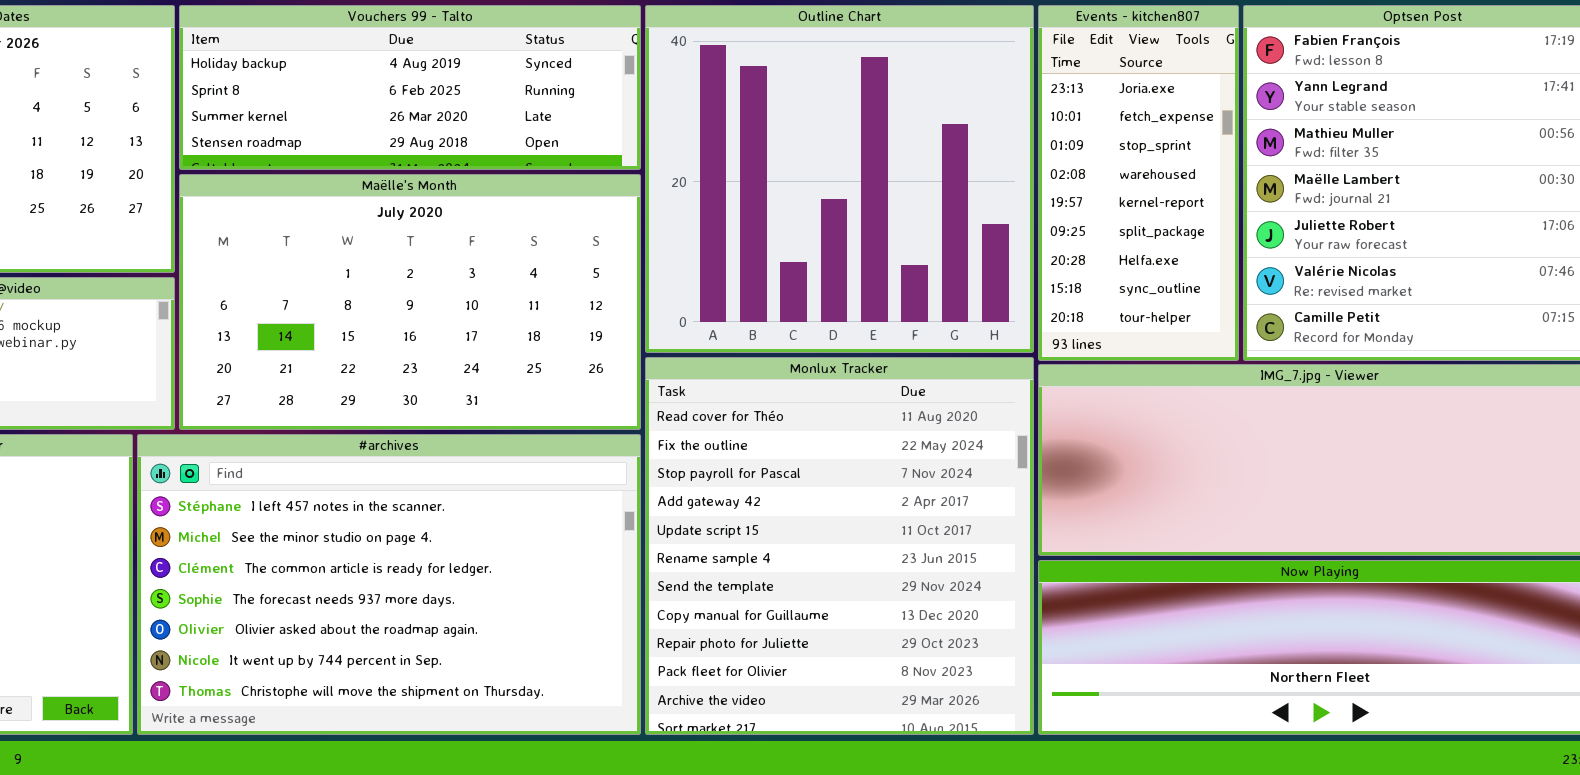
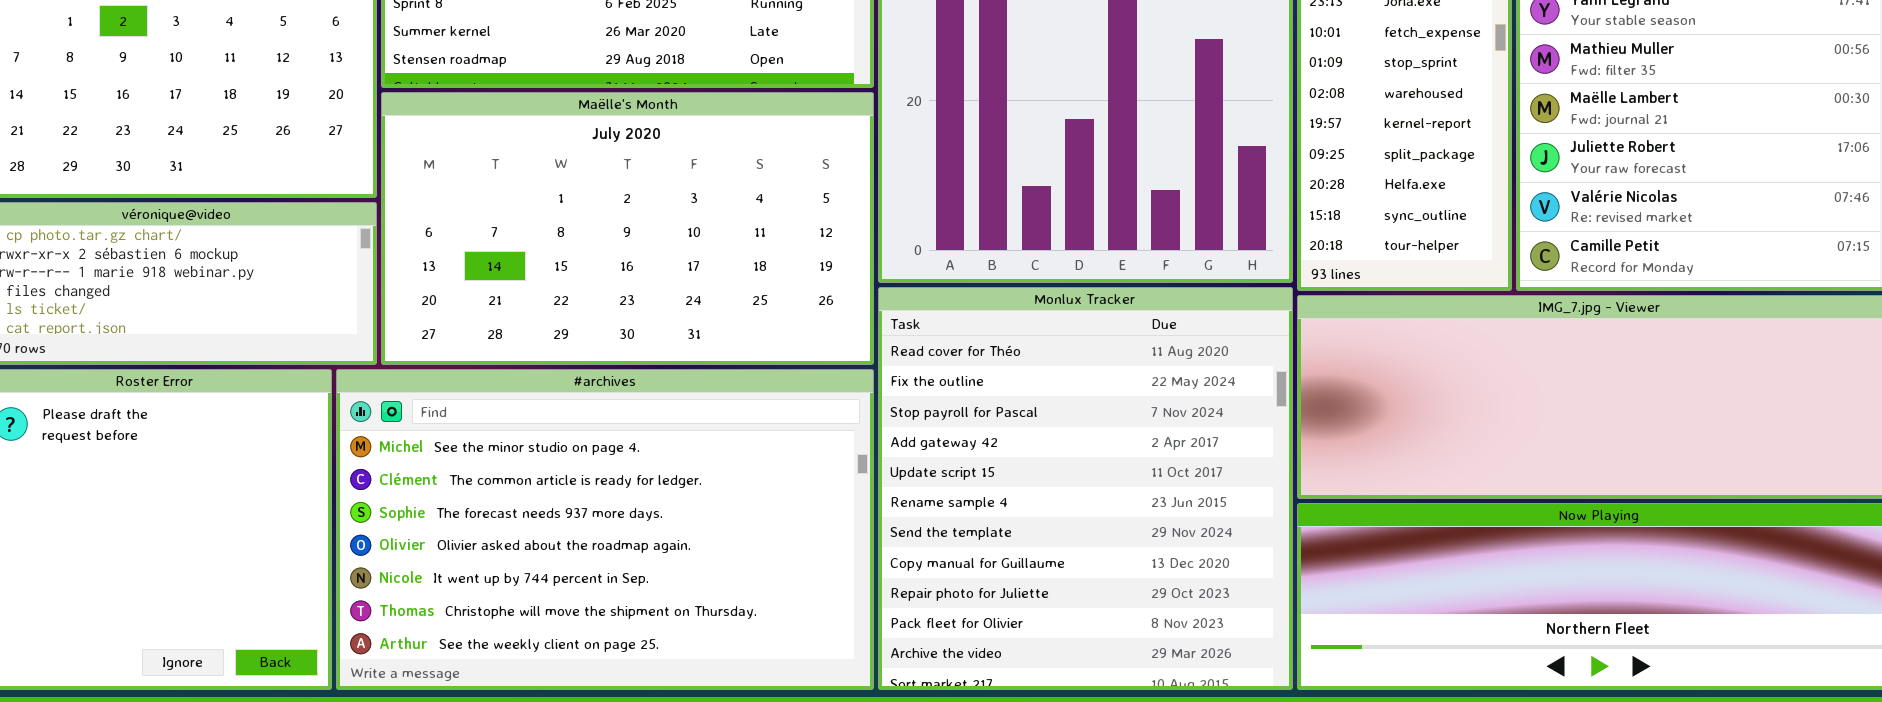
#archives: [137,434,641,735] -> [336,369,874,690], scrolled down 1 row

